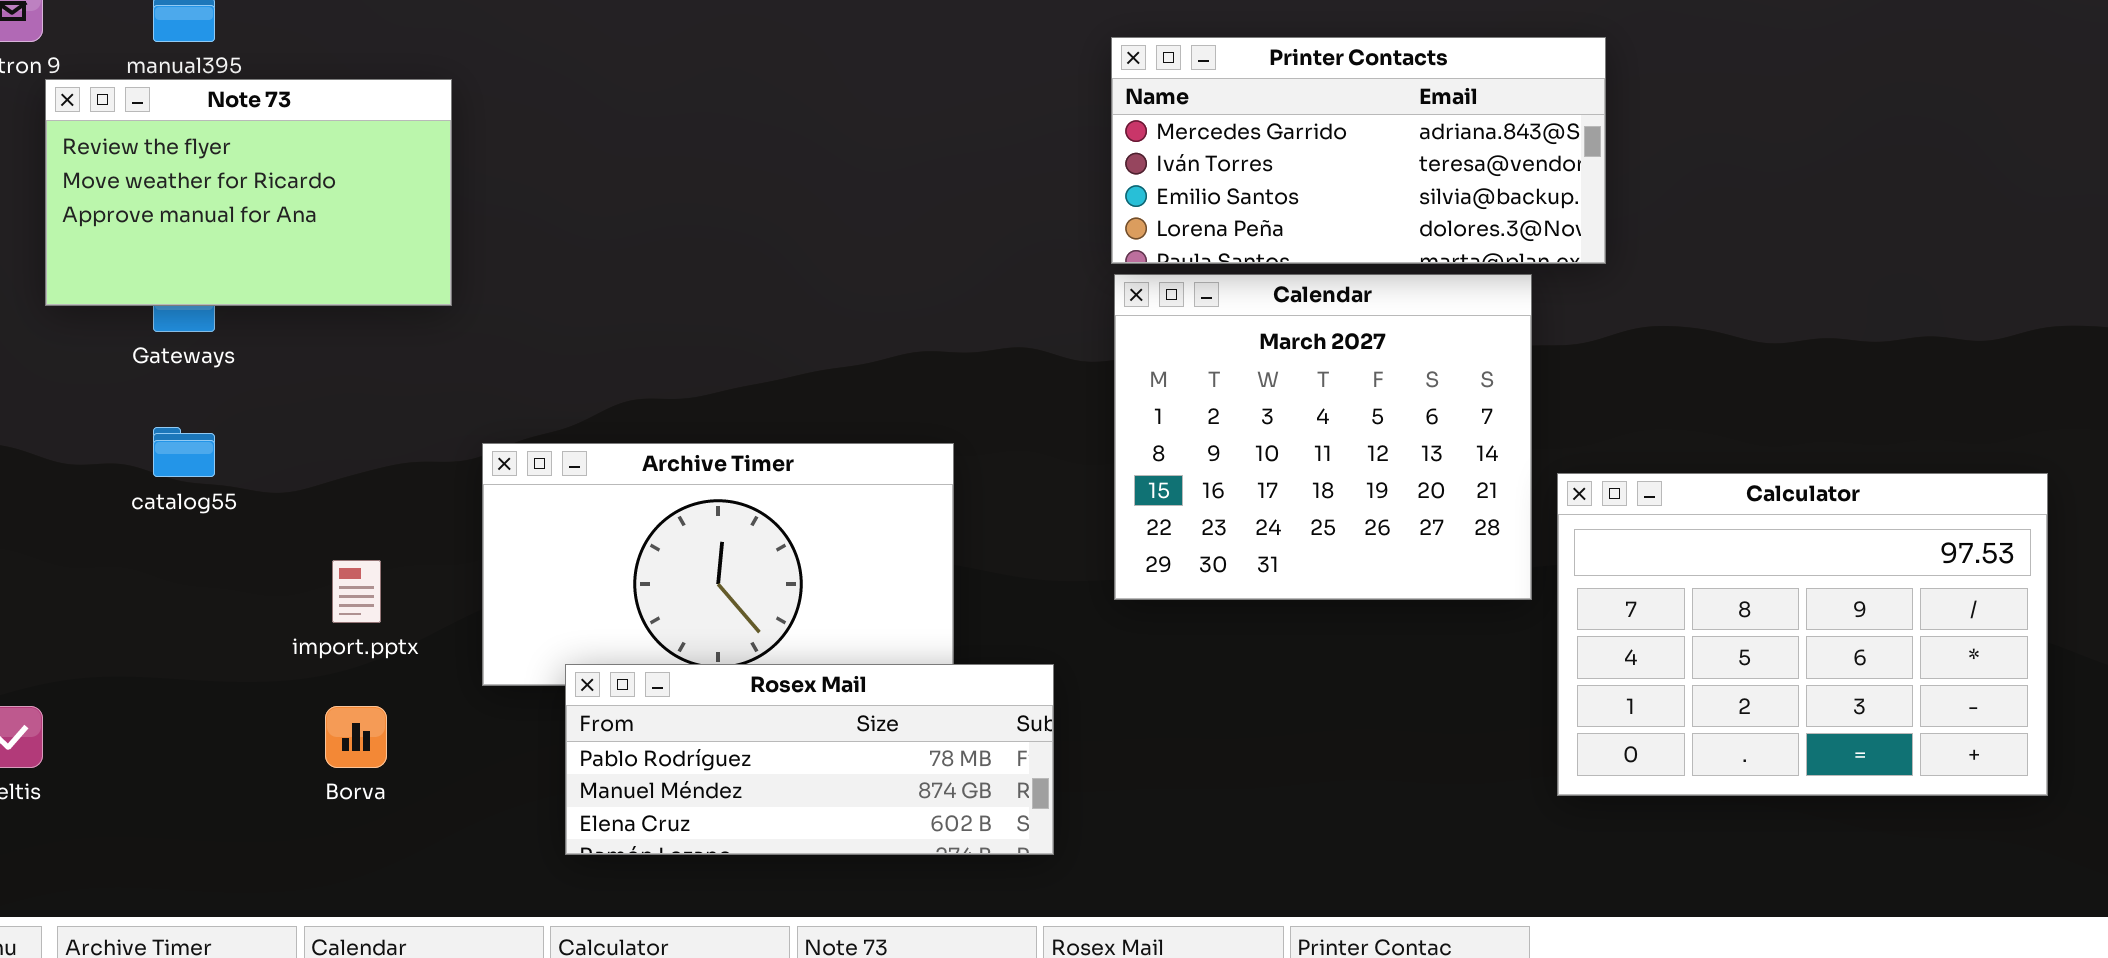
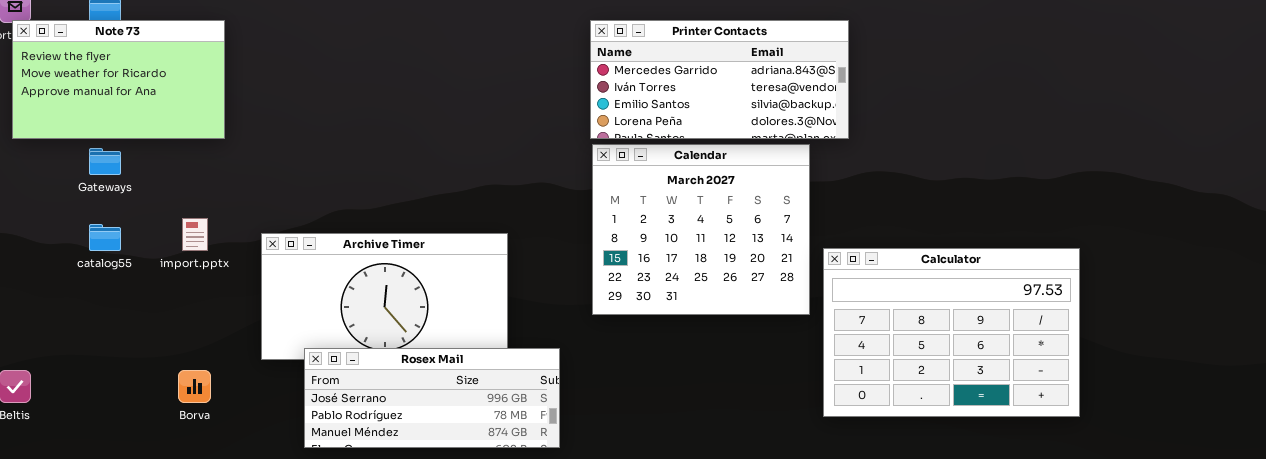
Note 73: [45,79,452,306] -> [12,20,225,139], moved
import.pptx: [332,560,381,623] -> [182,218,208,251], moved
Rosex Mail: [565,664,1054,855] -> [304,348,560,448], scrolled up 1 row

